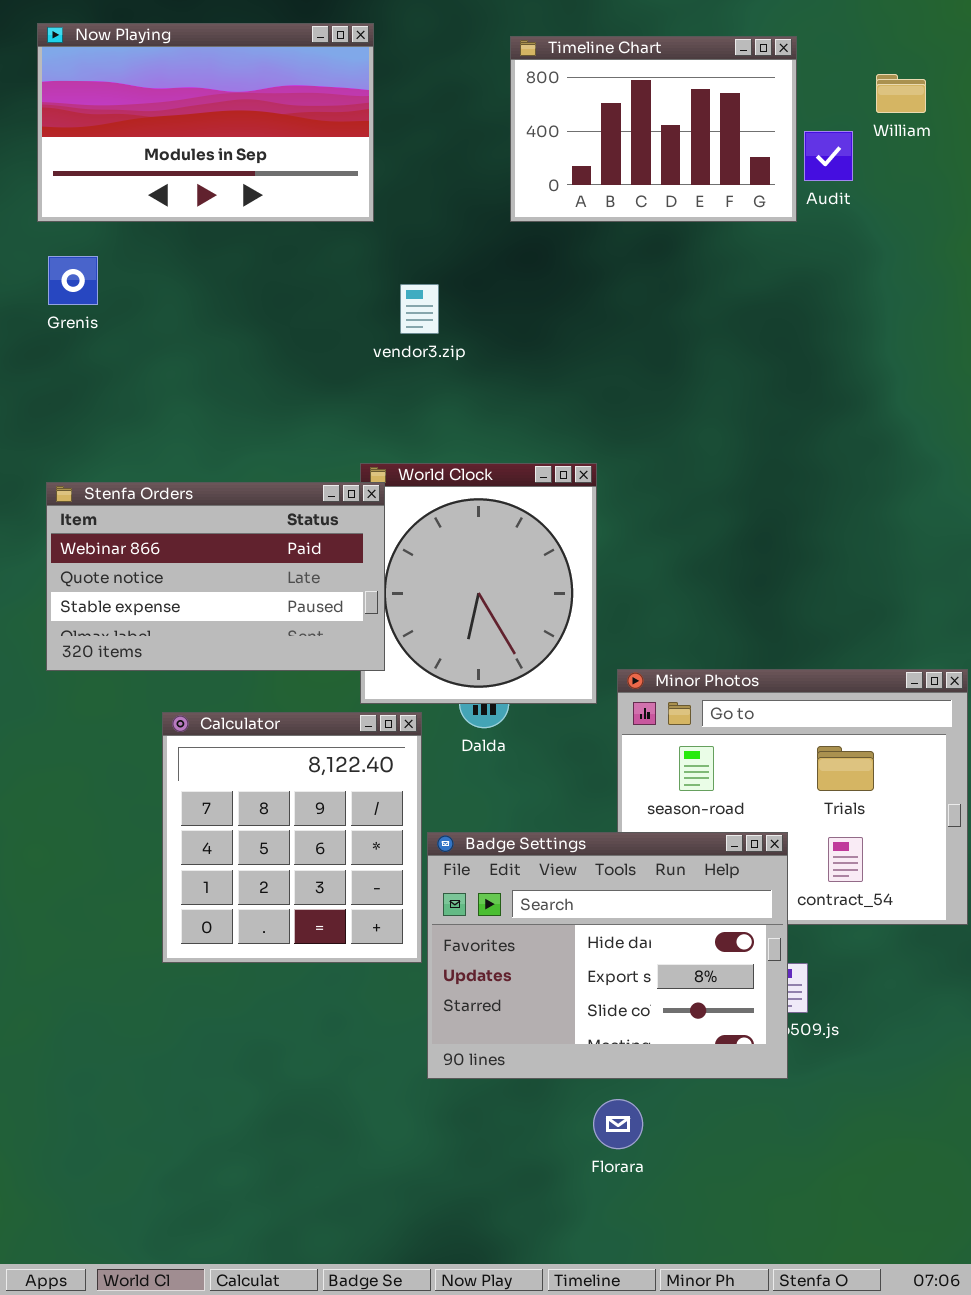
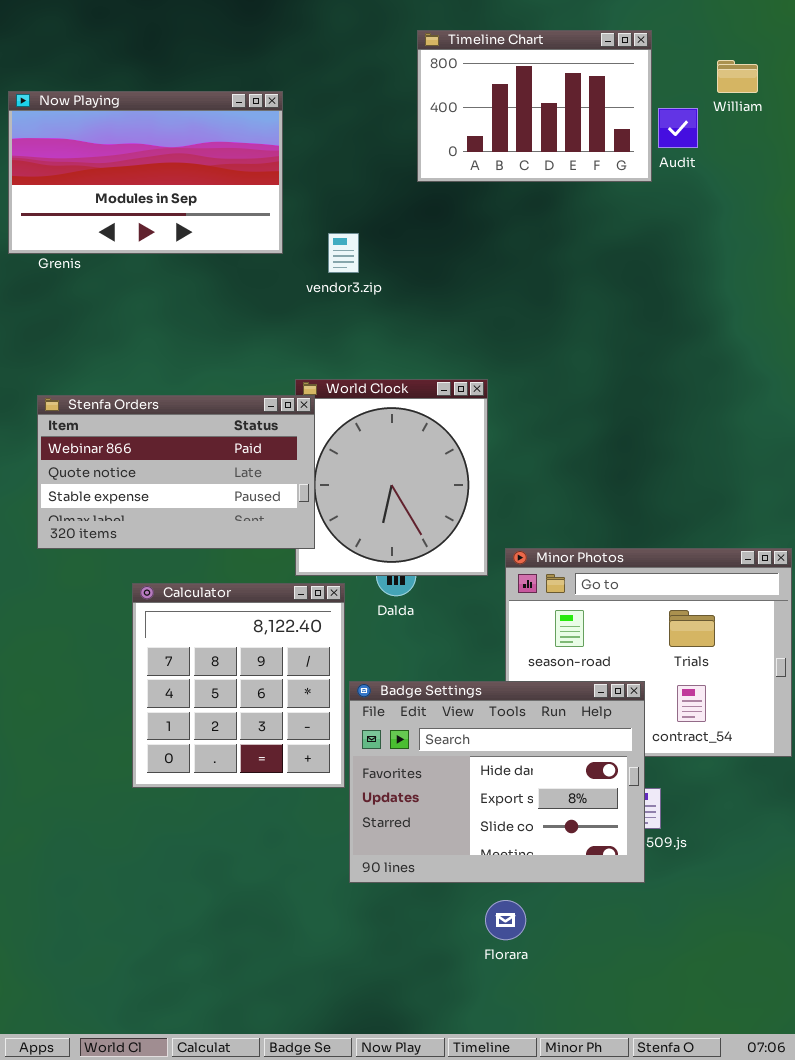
Now Playing: [37,23,374,222] -> [8,91,283,254], moved

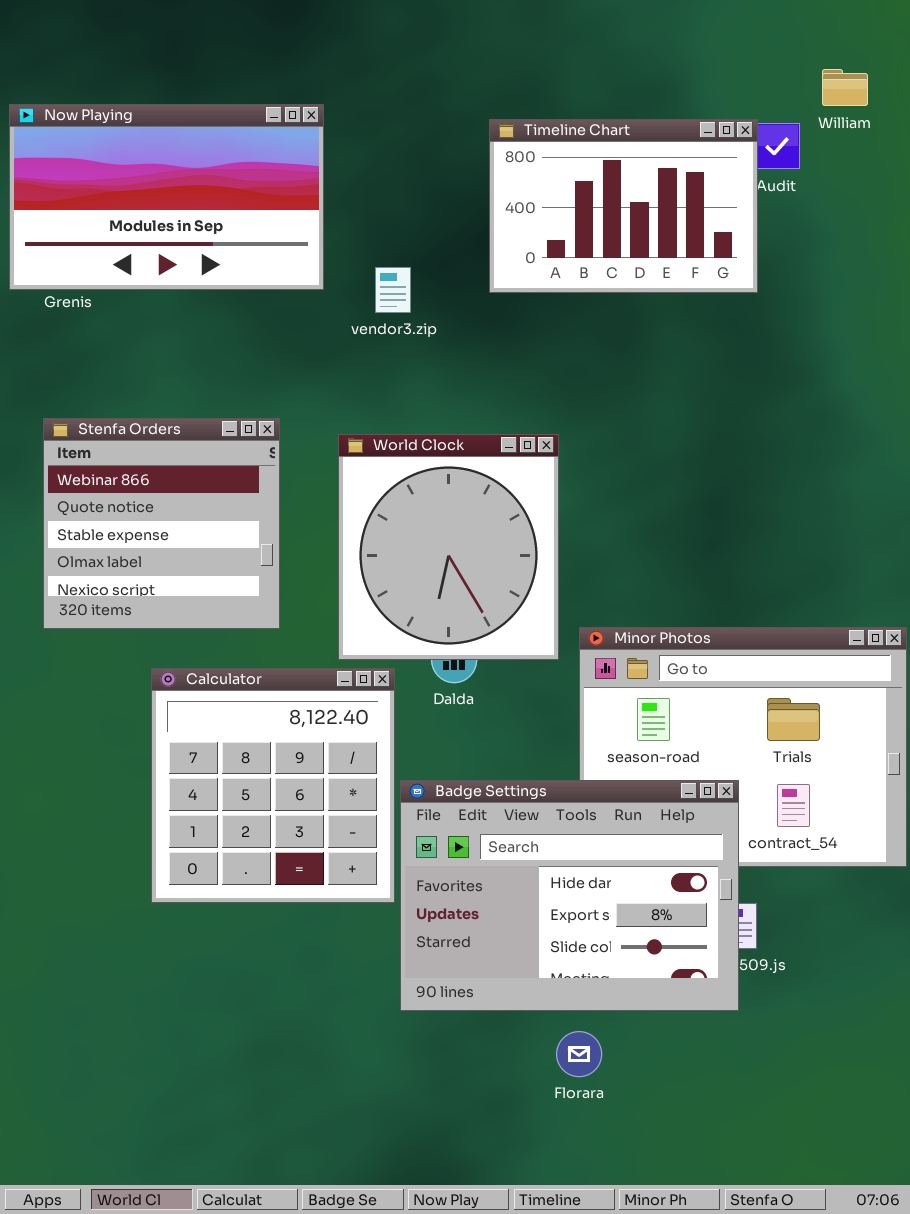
Timeline Chart: [417,30,652,182] -> [489,119,758,293], moved
Stenfa Orders: [37,395,315,549] -> [43,418,280,629], resized

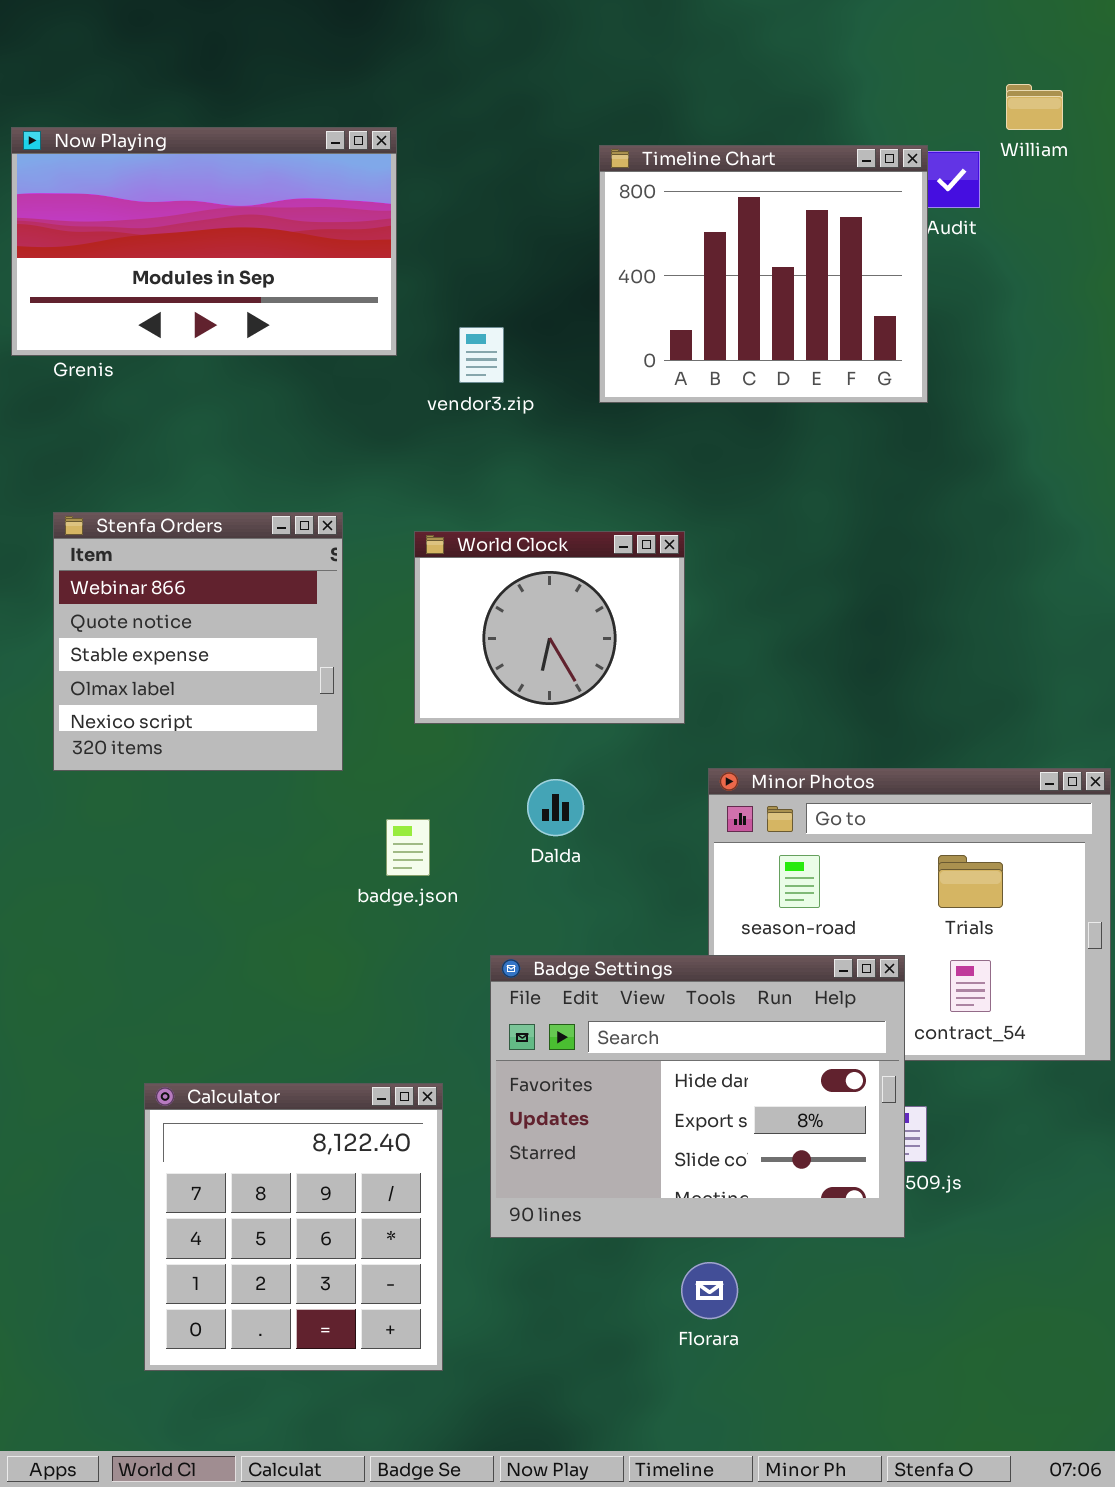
Timeline Chart: [489,119,758,293] -> [599,145,928,403], resized
World Clock: [338,434,559,660] -> [414,531,685,724], resized
Calculator: [151,668,395,903] -> [144,1083,443,1371], moved

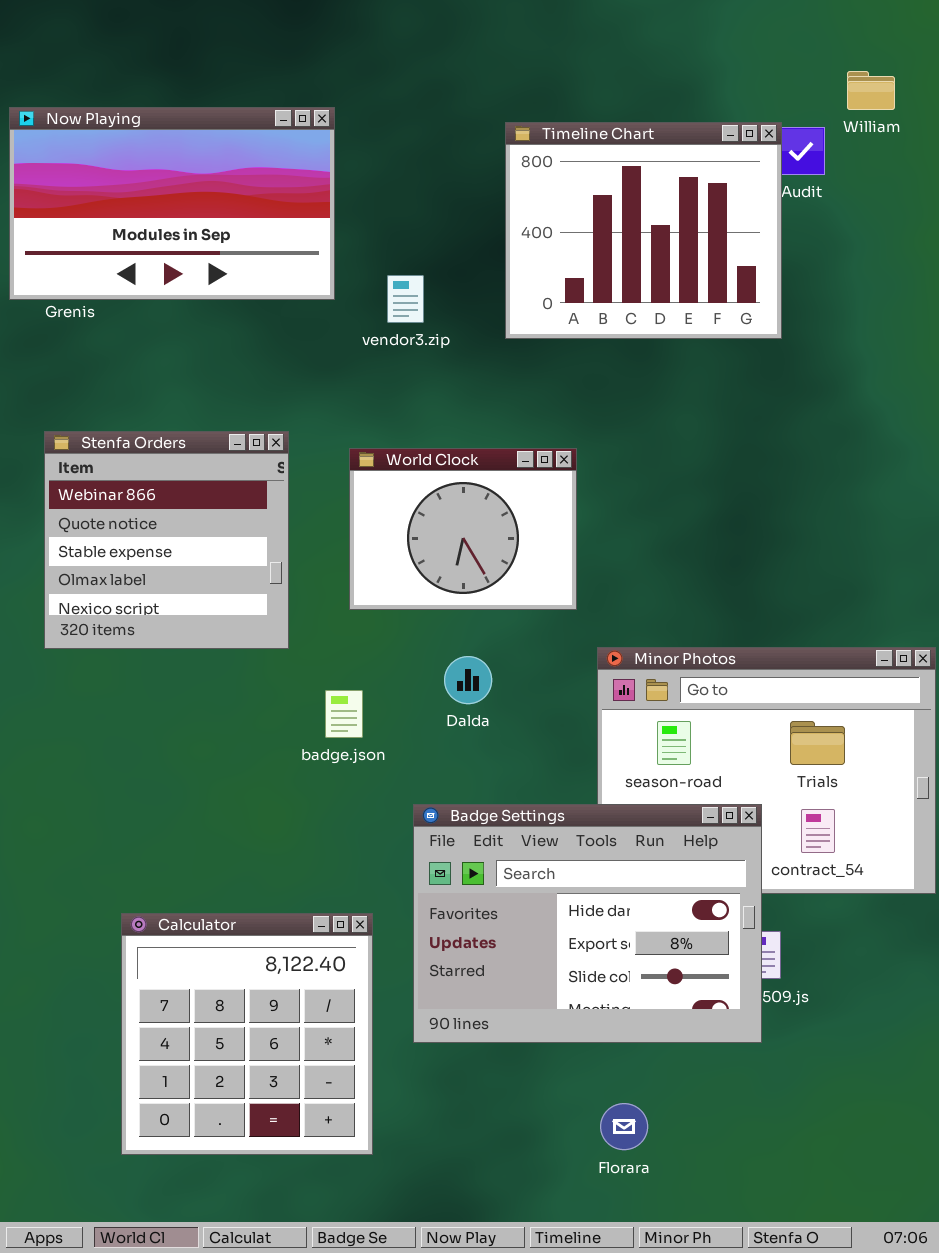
Florara: [681,1262,738,1319] -> [600,1103,648,1150], moved

